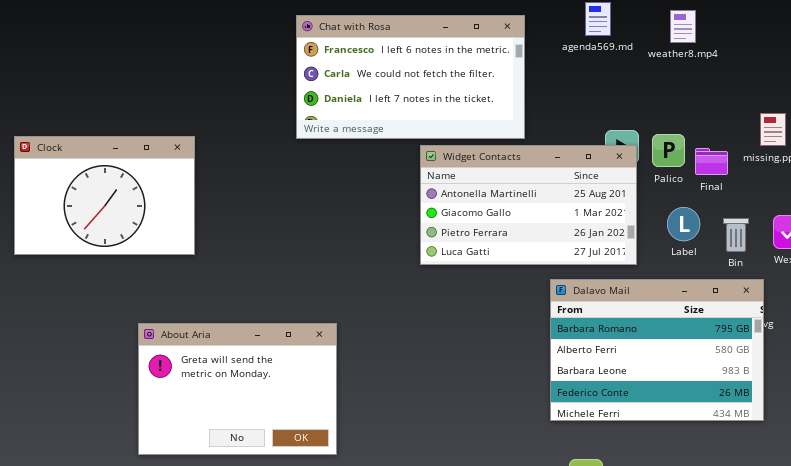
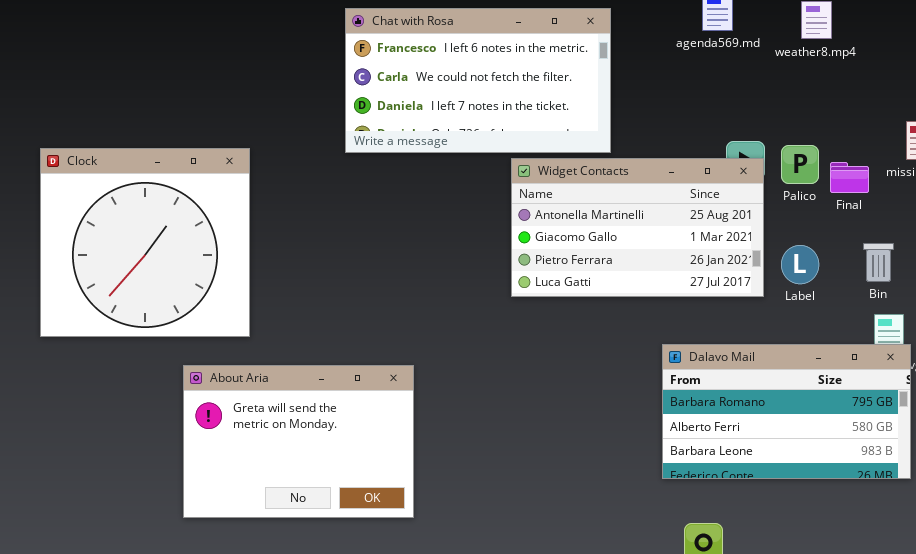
Chat with Rosa: [296,15,525,139] -> [345,8,611,153], moved
Clock: [14,136,195,255] -> [40,148,250,337], resized
Label: [667,207,700,241] -> [781,245,819,284], moved
Dalavo Mail: [550,279,764,421] -> [662,344,911,479], resized

